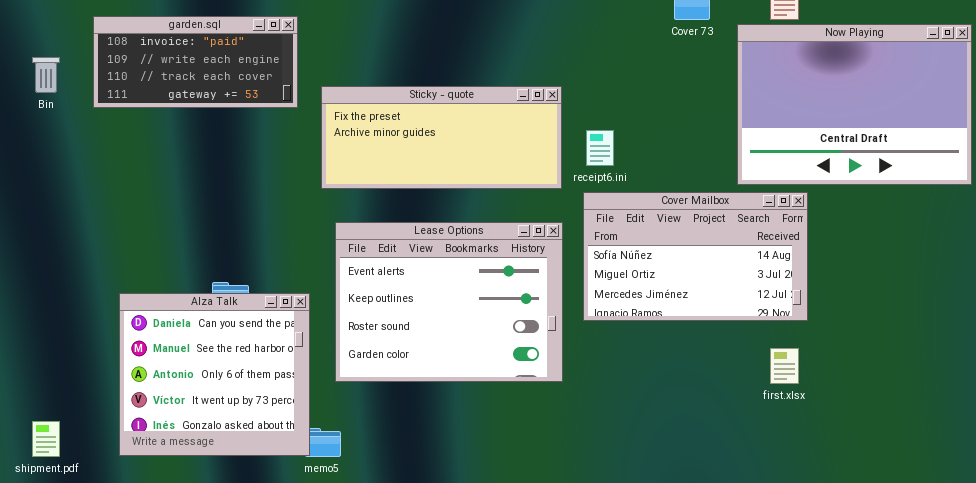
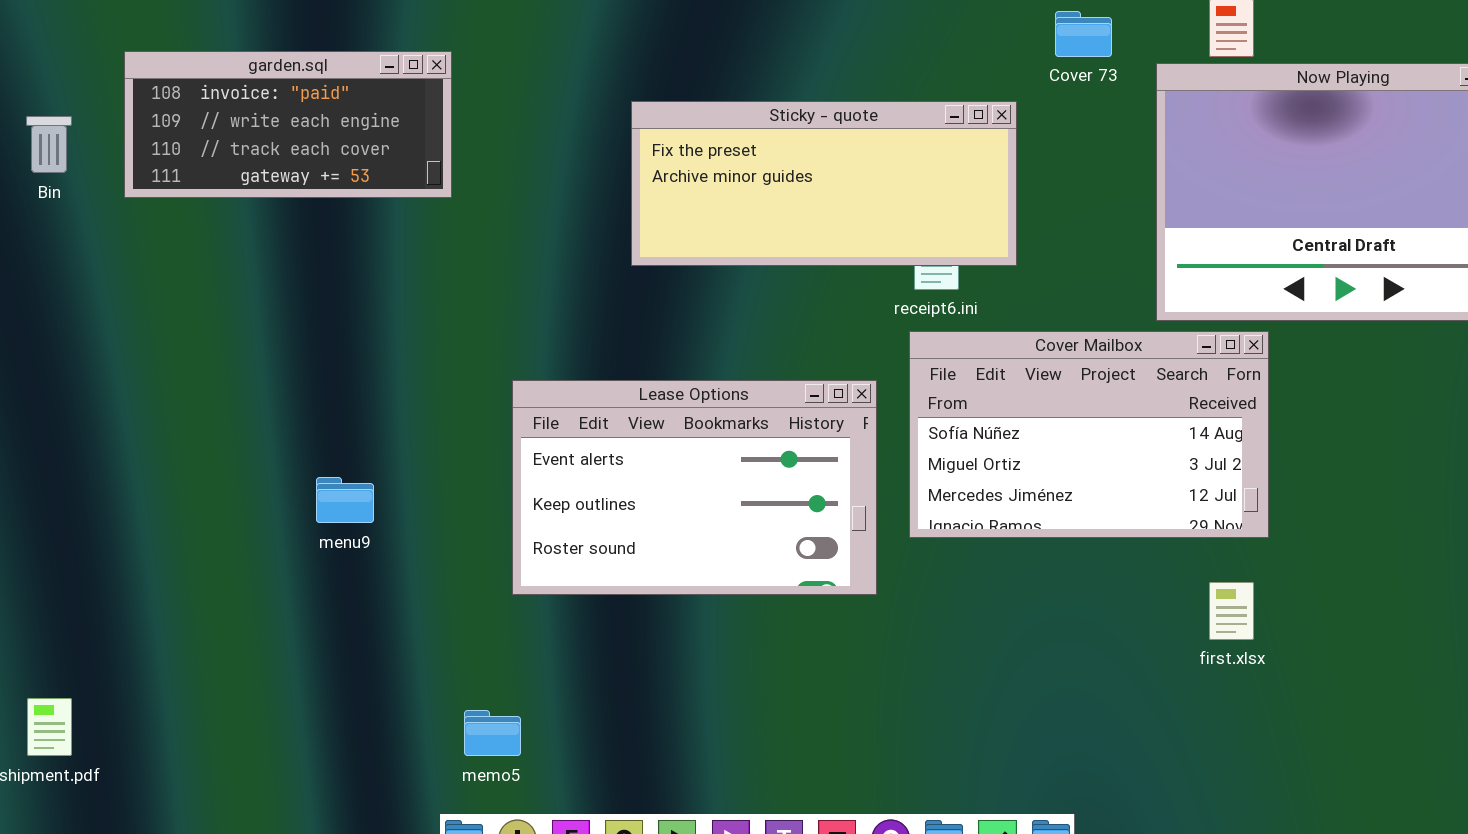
Sticky - quote: [321,86,562,189] -> [631,101,1017,266], moved
Lease Options: [335,222,563,382] -> [512,380,877,595], resized
Alza Talk: [119,293,310,456] -> none, closed

